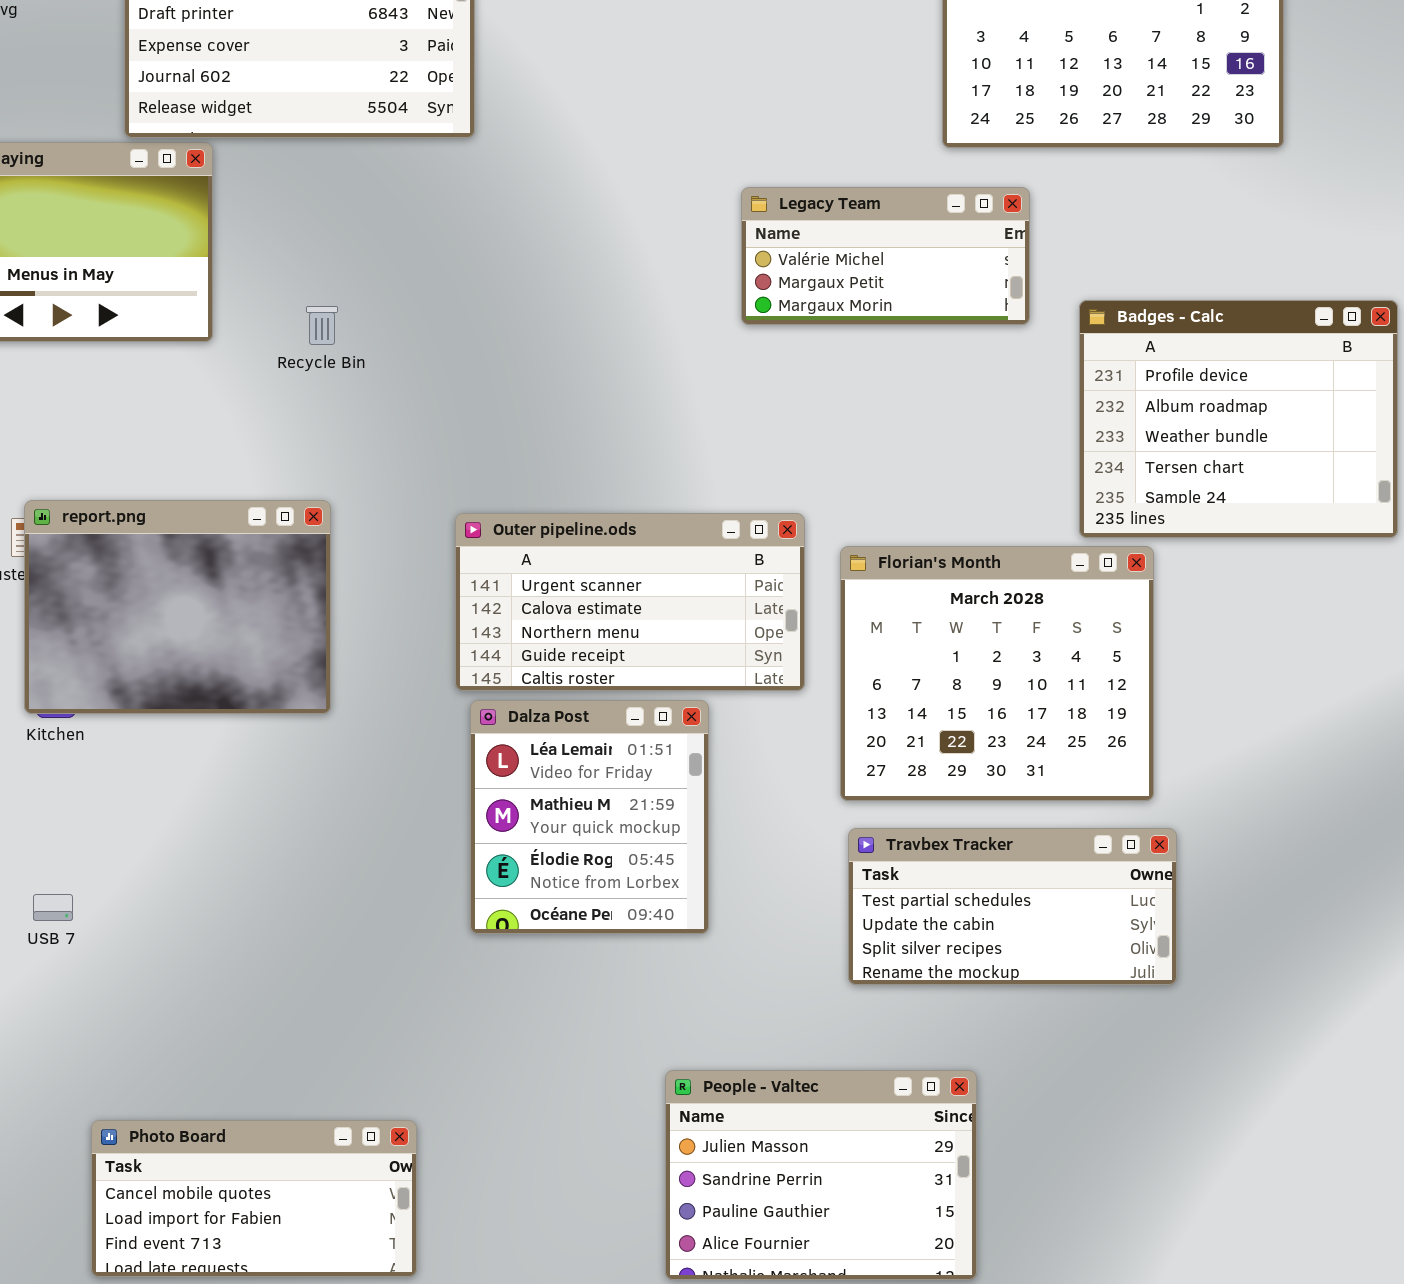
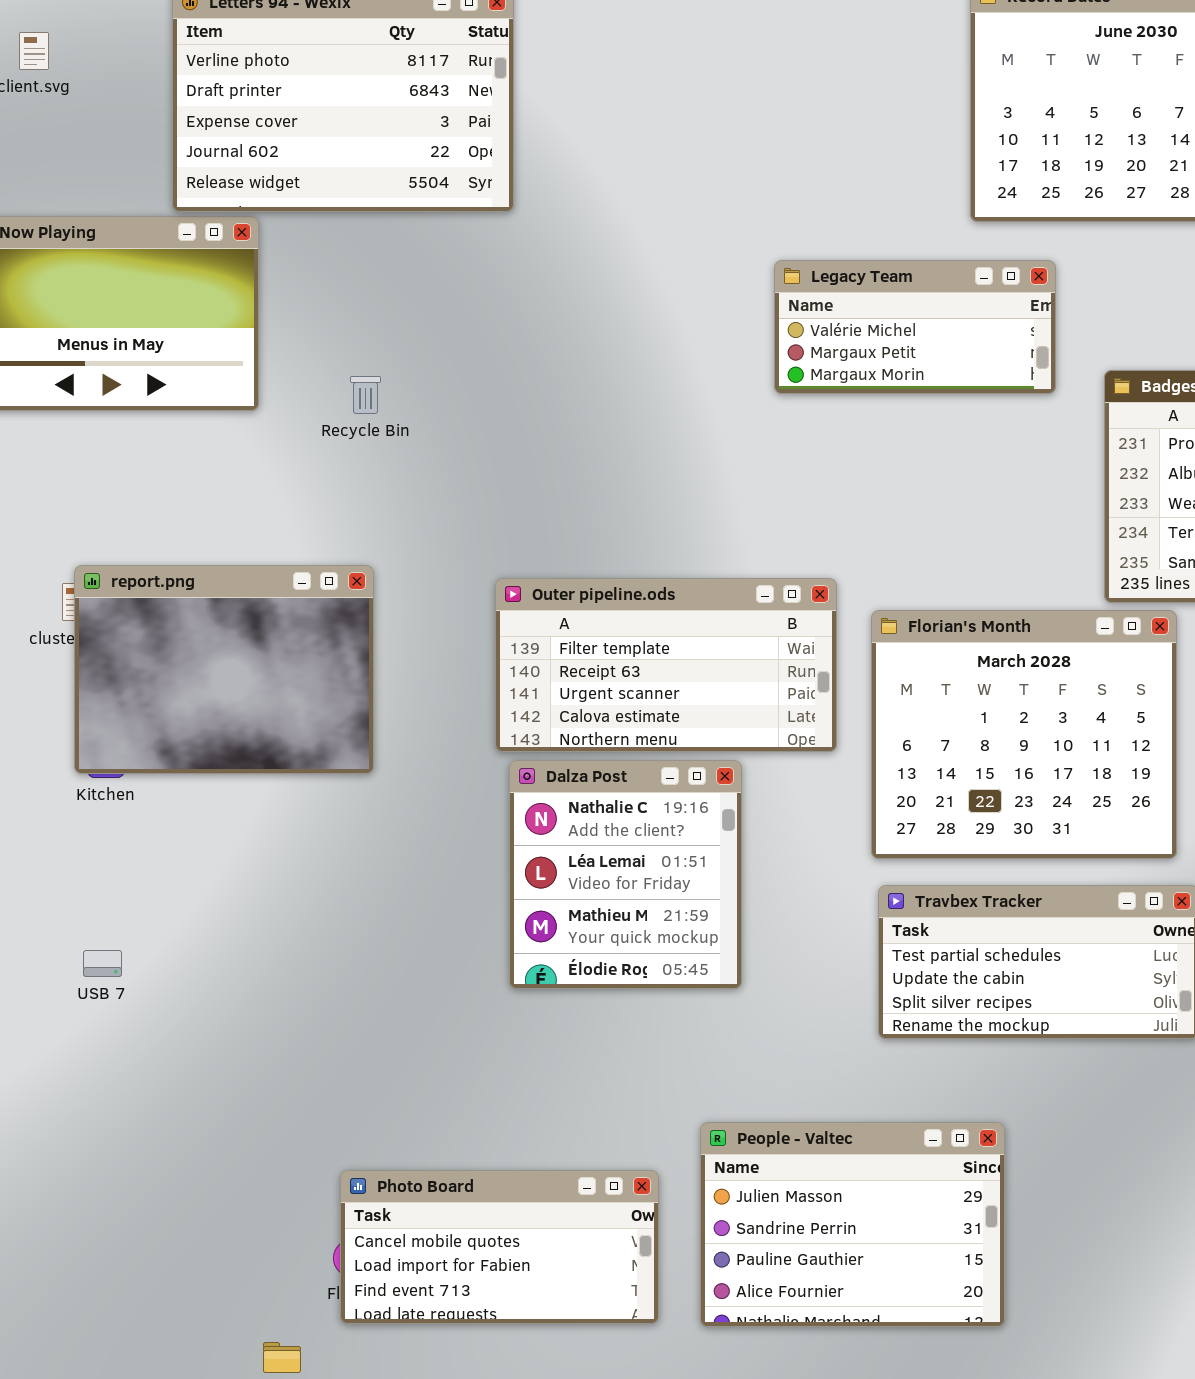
Outer pipeline.ods: [455,513,805,691] -> [495,578,837,752], scrolled up 2 rows
Dalza Post: [470,700,709,934] -> [509,760,742,989], scrolled up 1 row
Photo Board: [91,1120,417,1277] -> [340,1170,659,1324], moved

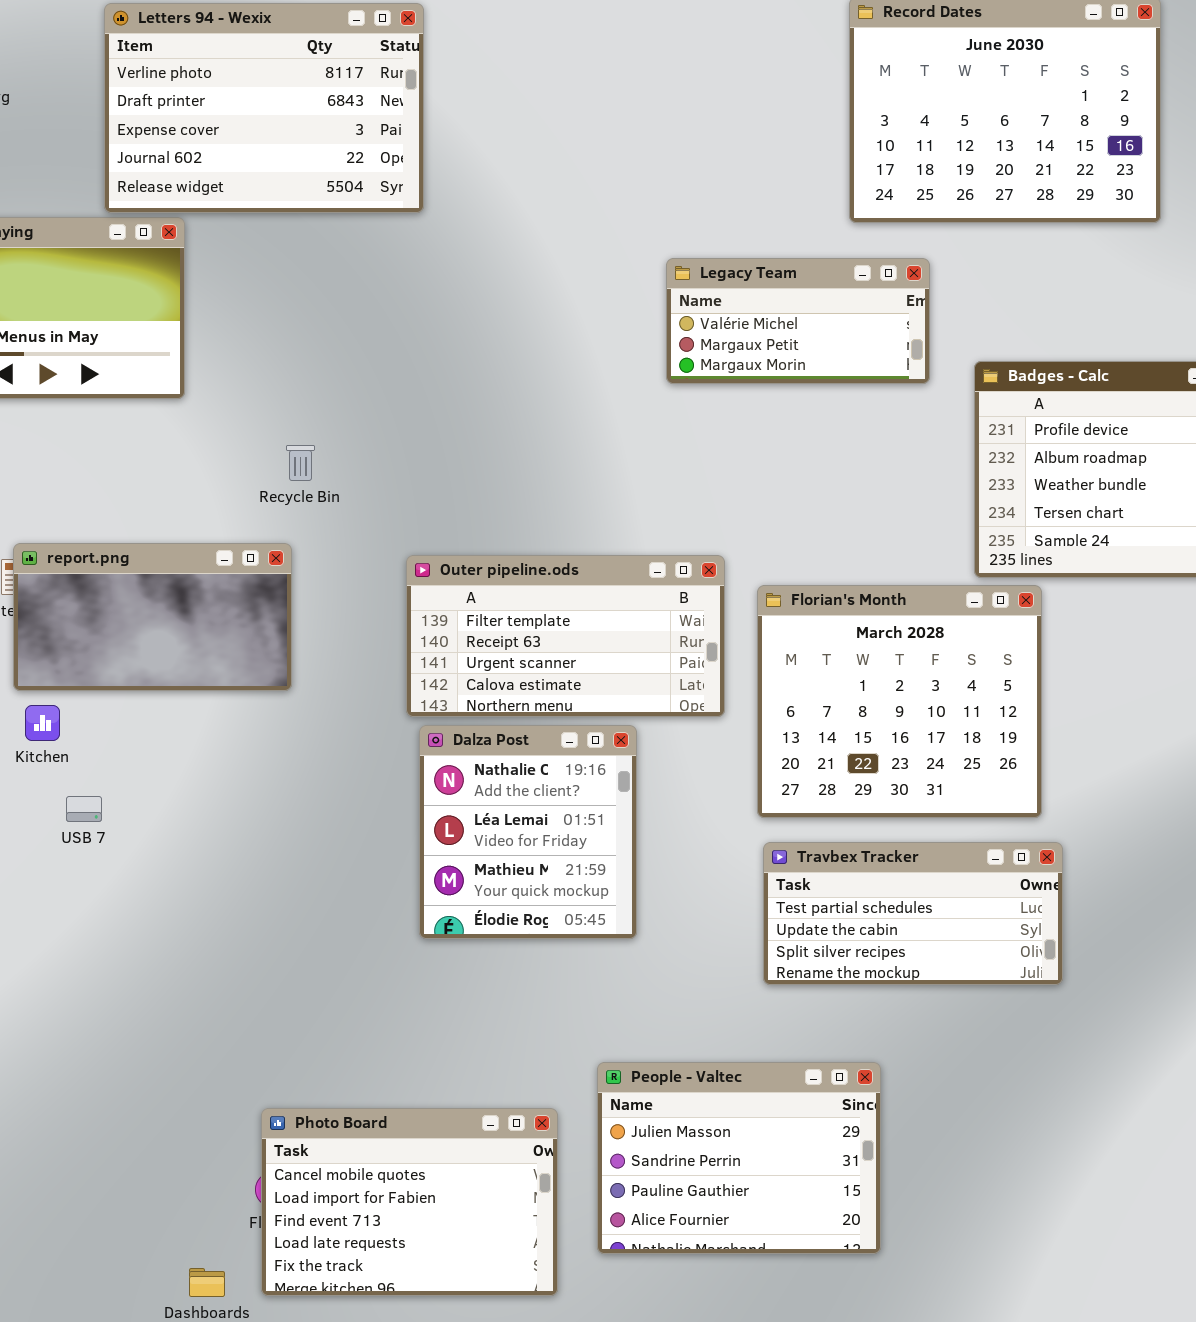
Recycle Bin: [350,376,381,414] -> [286,445,315,481], moved
report.png: [74,565,374,774] -> [13,543,292,691], resized
USB 7: [83,950,122,977] -> [66,796,102,822], moved
Photo Board: [340,1170,659,1324] -> [261,1108,558,1296], resized

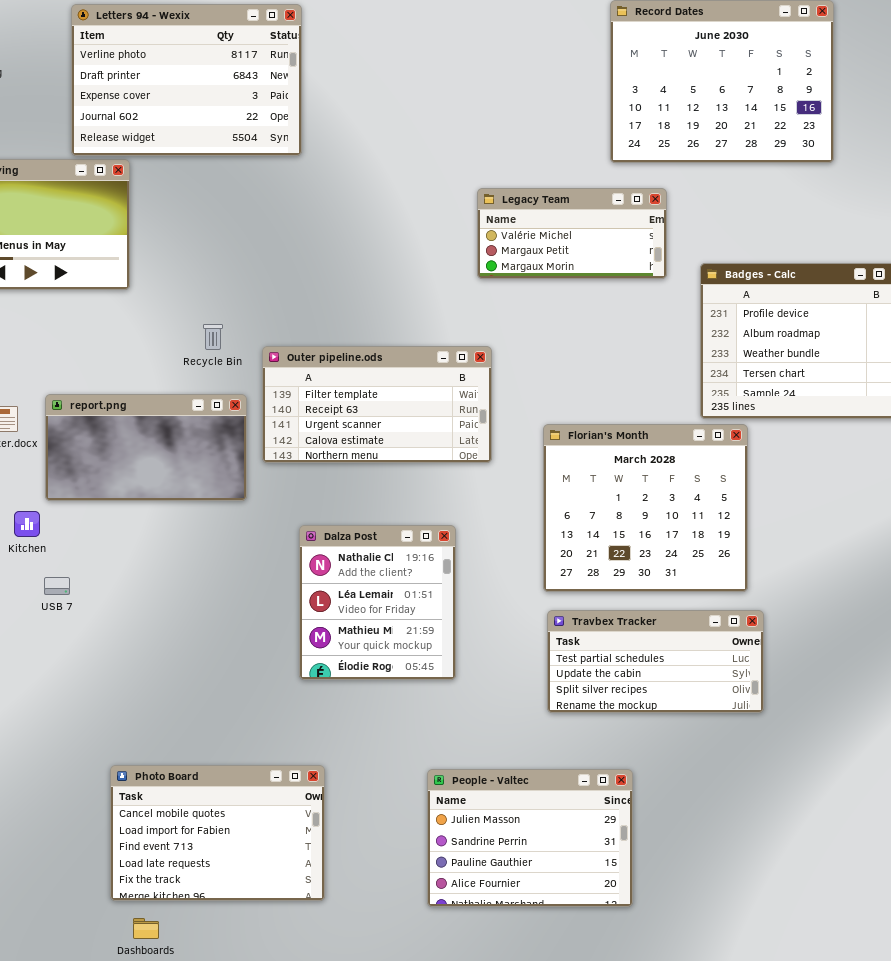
report.png: [13,543,292,691] -> [45,394,247,501], moved
Outer pipeline.ods: [406,555,725,717] -> [262,346,492,463], moved
Photo Board: [261,1108,558,1296] -> [110,765,325,901], moved

